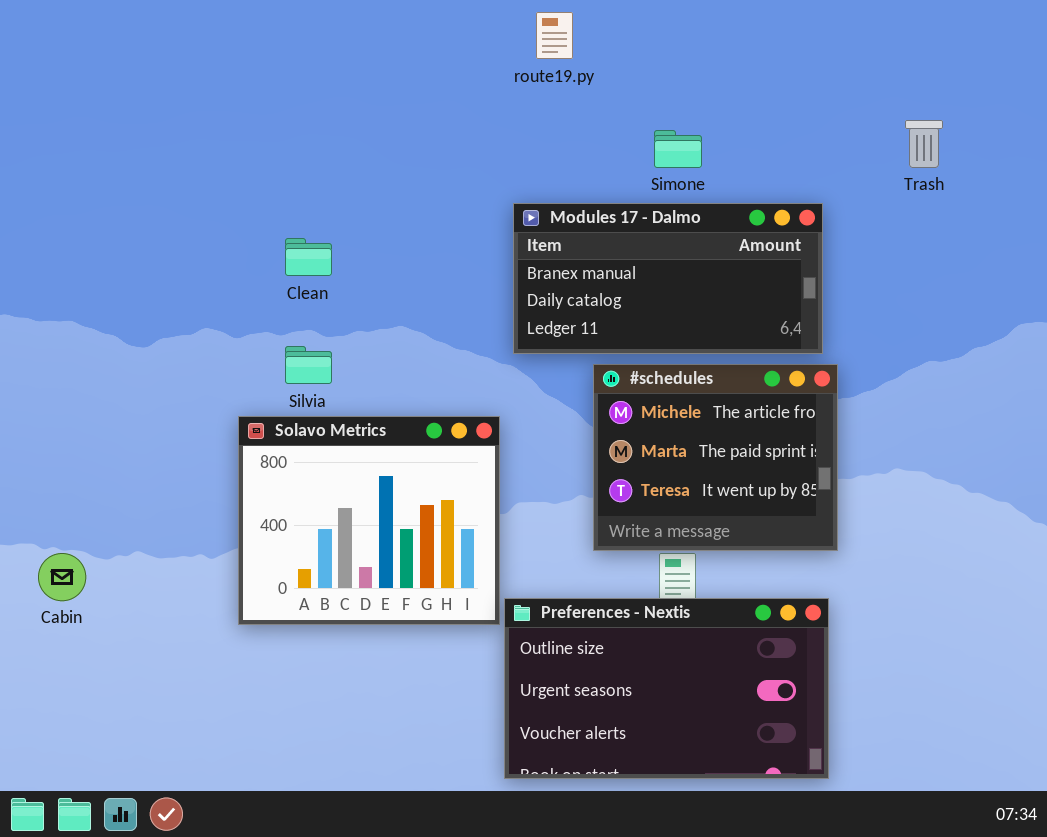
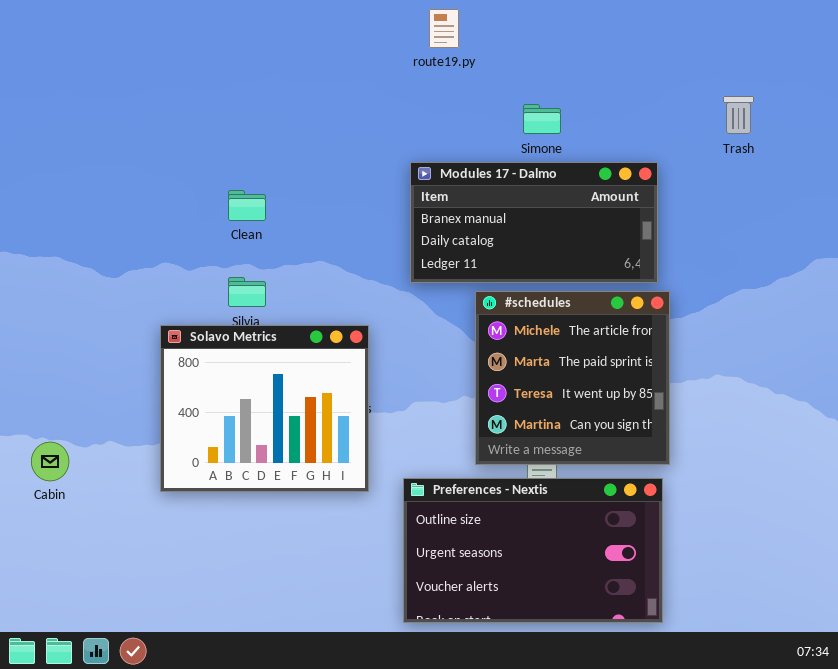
#schedules: [593,364,838,551] -> [475,291,670,465], resized
Solavo Metrics: [238,416,500,625] -> [160,325,369,492], moved

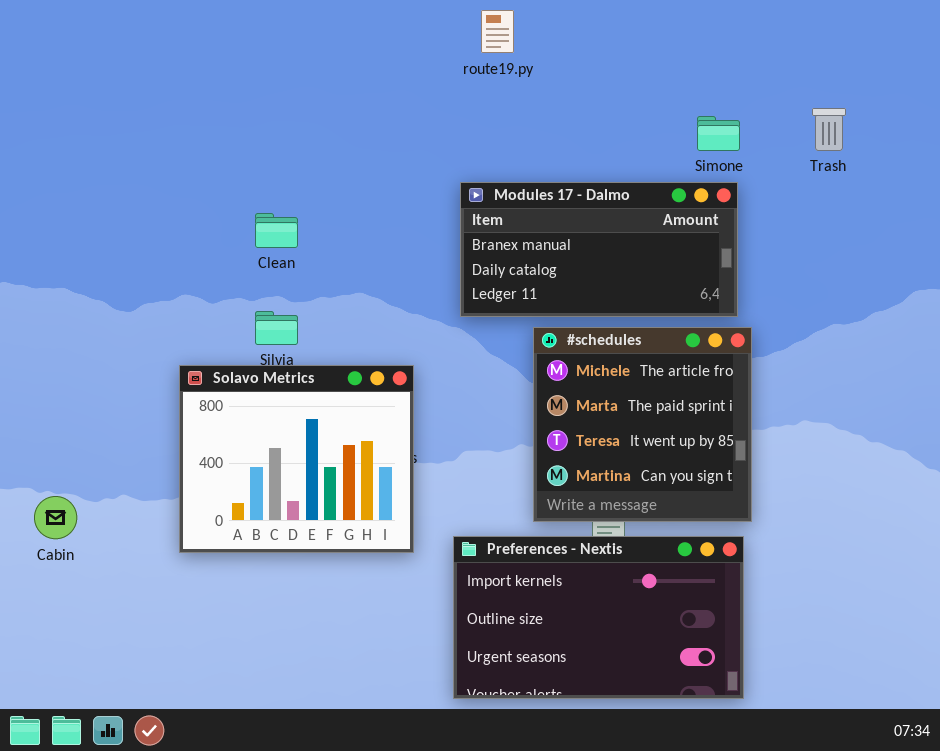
Simone: [523,104,561,134] -> [697,116,740,151], moved
Preferences - Nextis: [403,478,663,623] -> [453,536,744,699], scrolled up 1 row

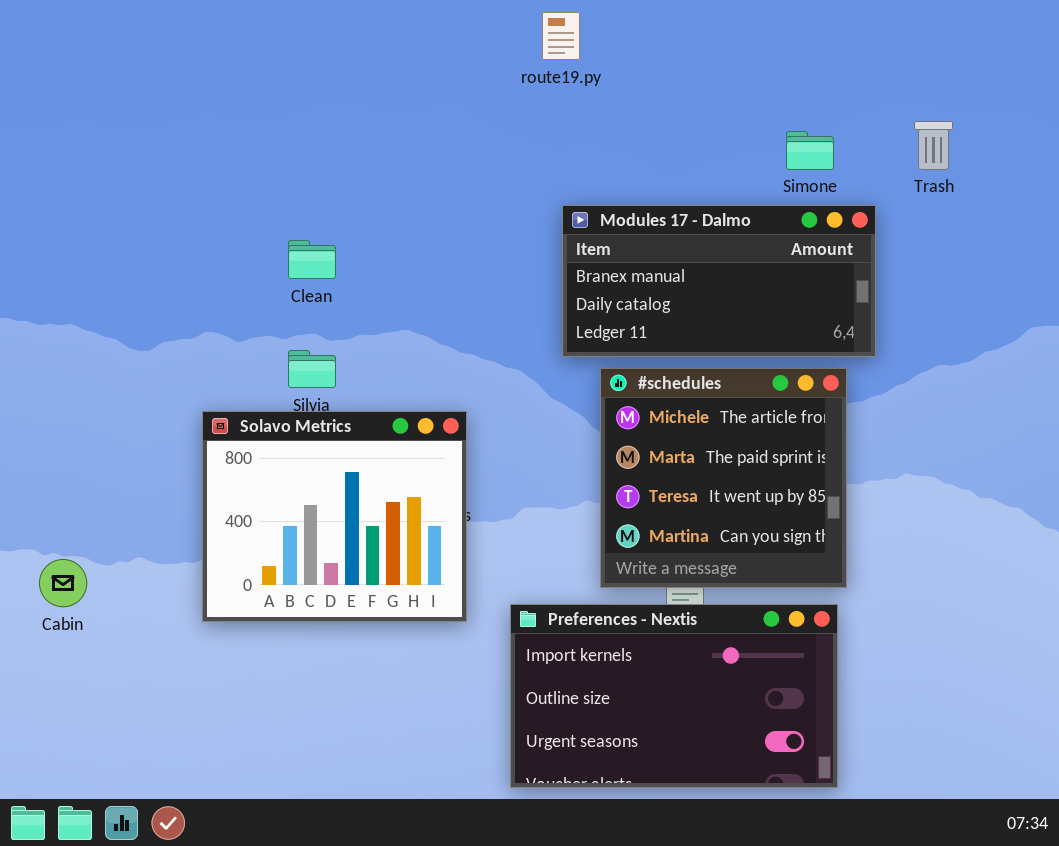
Modules 17 - Dalmo: [460,182,738,317] -> [562,205,876,357], moved

